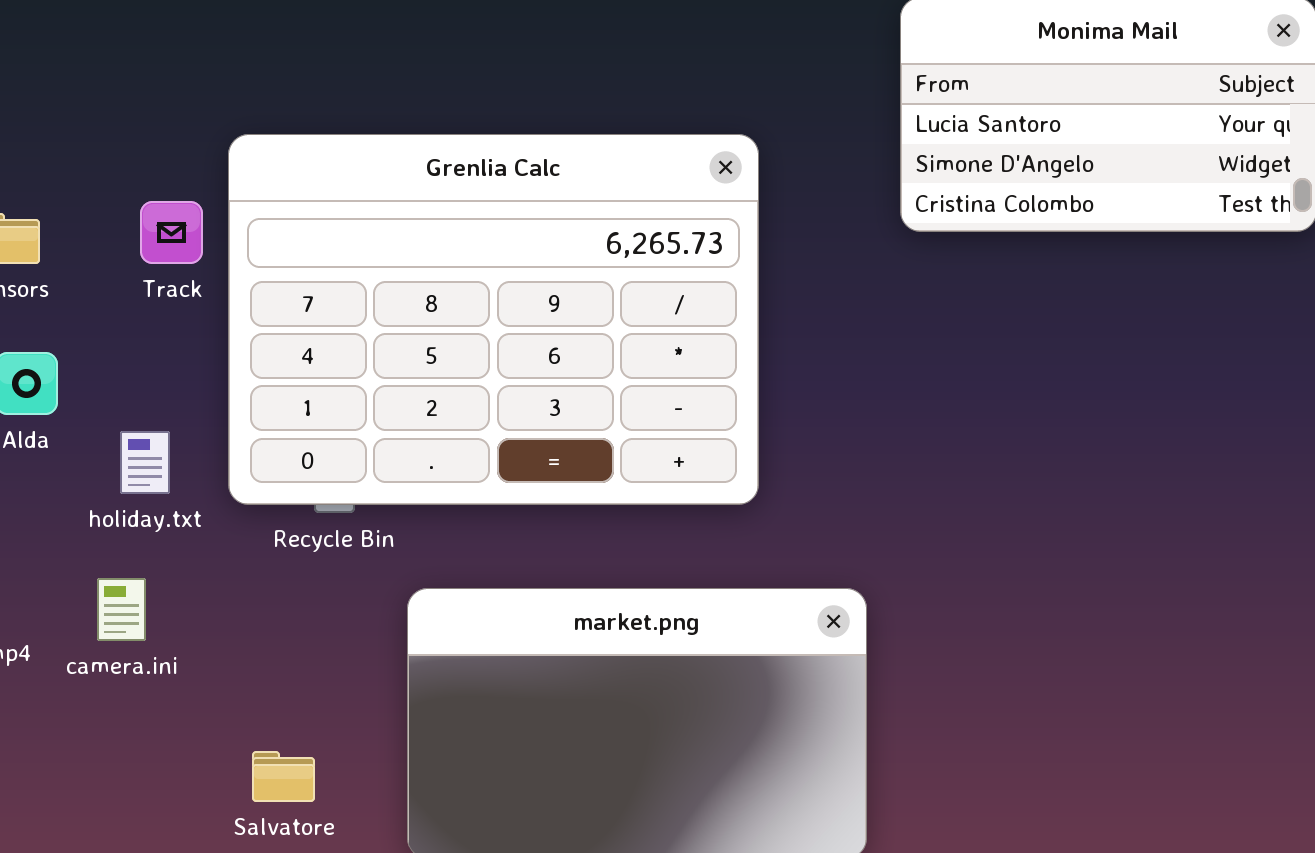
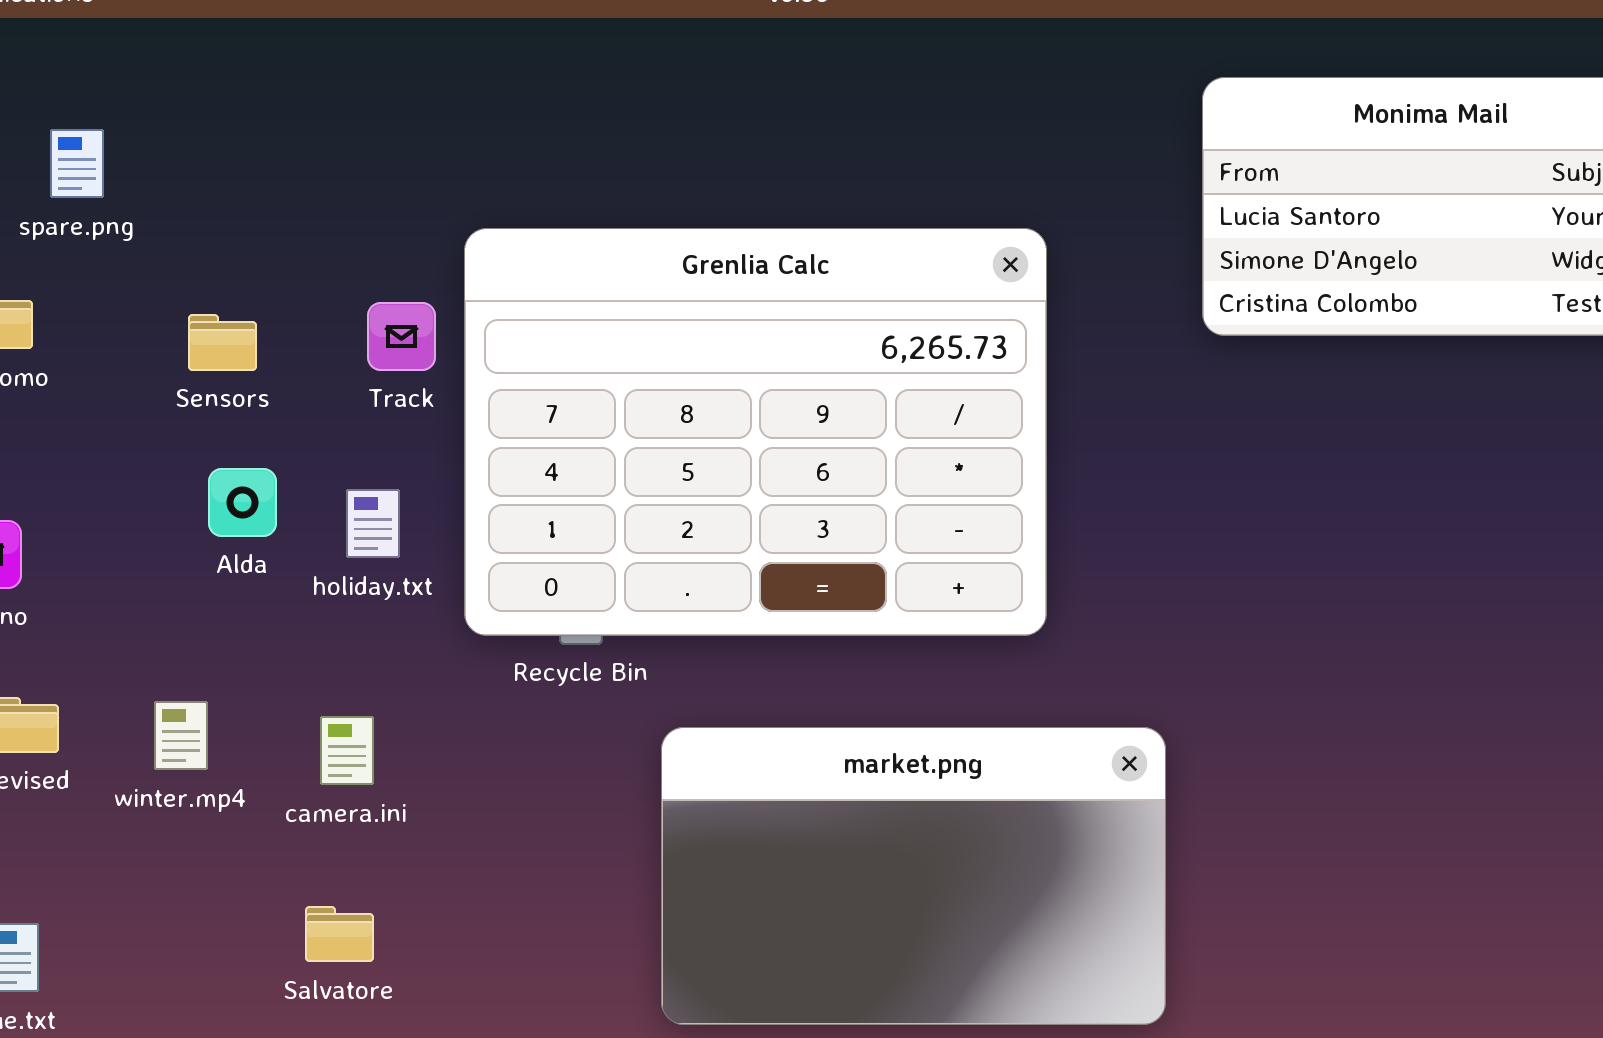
holiday.txt: [120,431,170,494] -> [346,489,400,558], moved
Salvatore: [252,751,315,802] -> [305,906,374,962], moved

